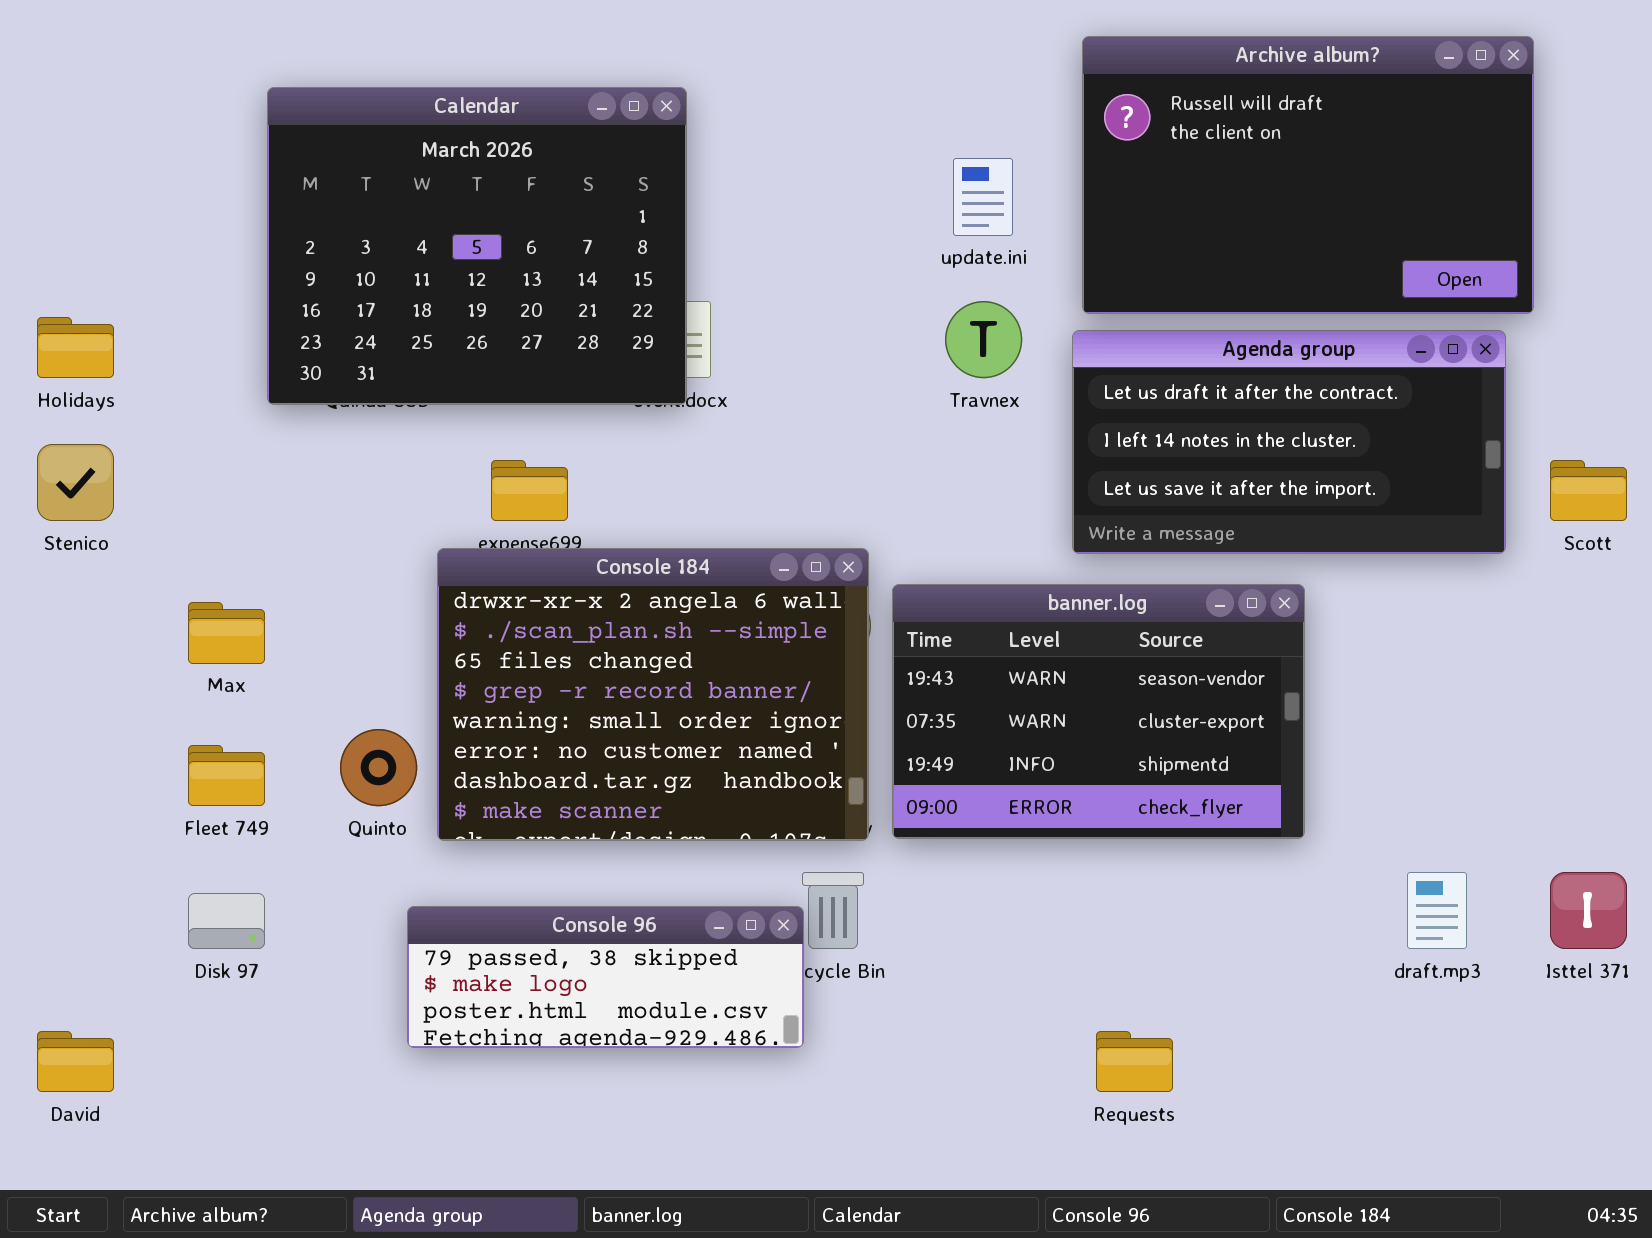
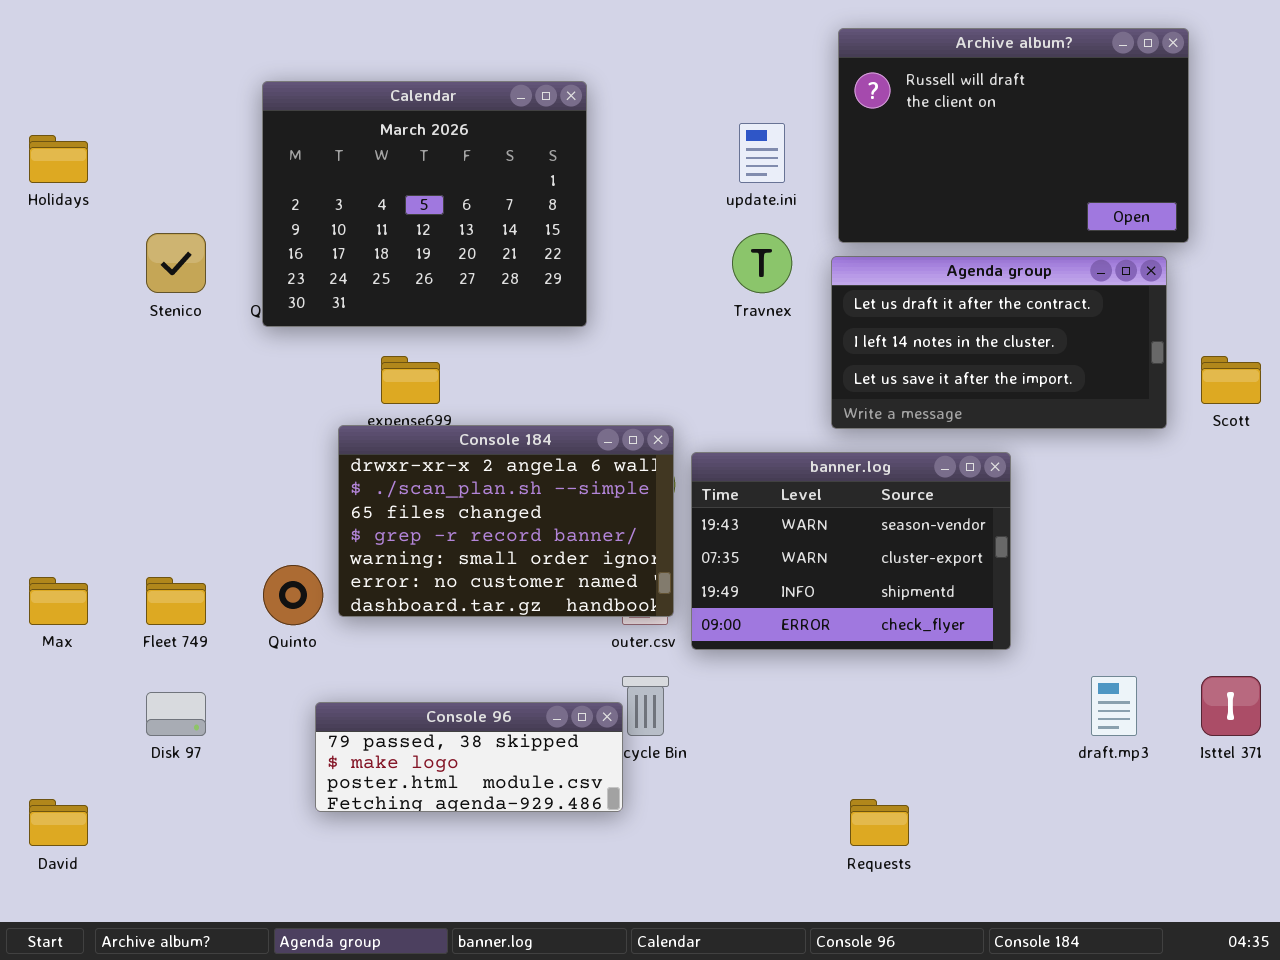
Calendar: [267,87,687,405] -> [262,81,587,327], moved
Holidays: [37,317,114,378] -> [29,135,88,183], moved
Stenico: [37,444,114,521] -> [146,233,206,293], moved
Console 184: [437,548,869,841] -> [338,425,674,617], resized
Max: [188,602,265,664] -> [29,577,88,625], moved

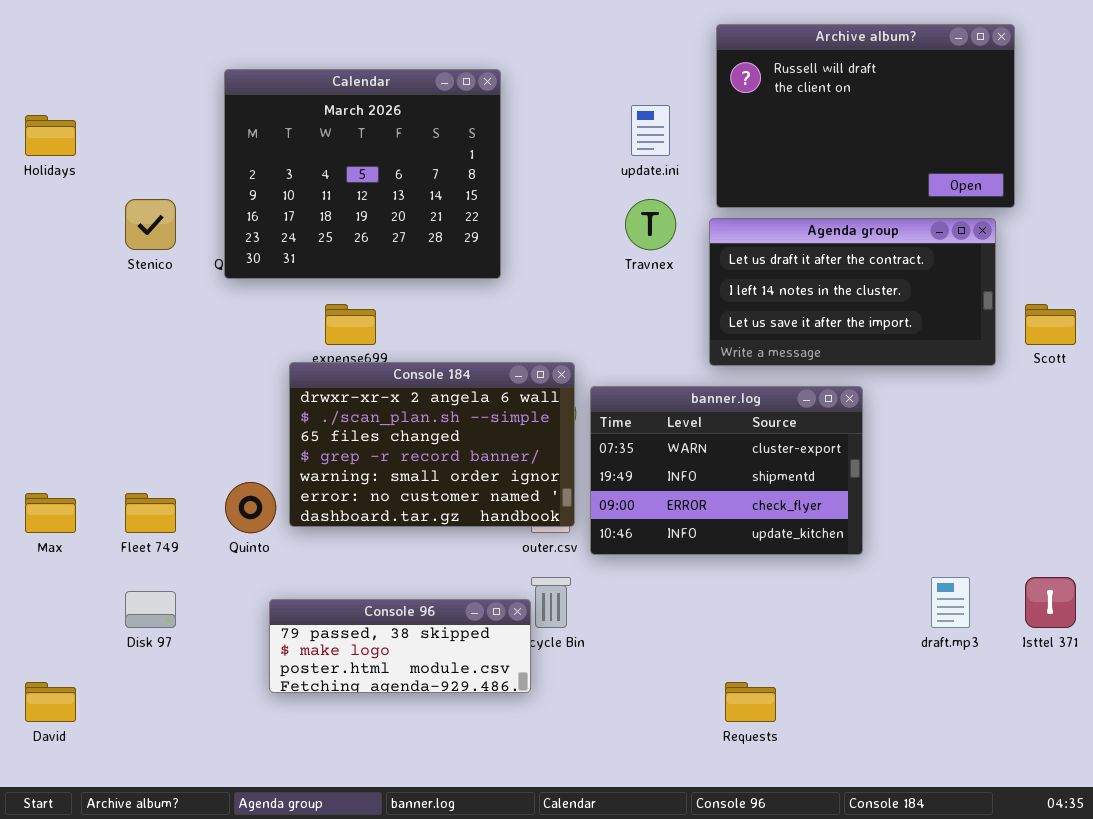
banner.log: [691,452,1011,650] -> [590,386,863,555], scrolled down 1 row

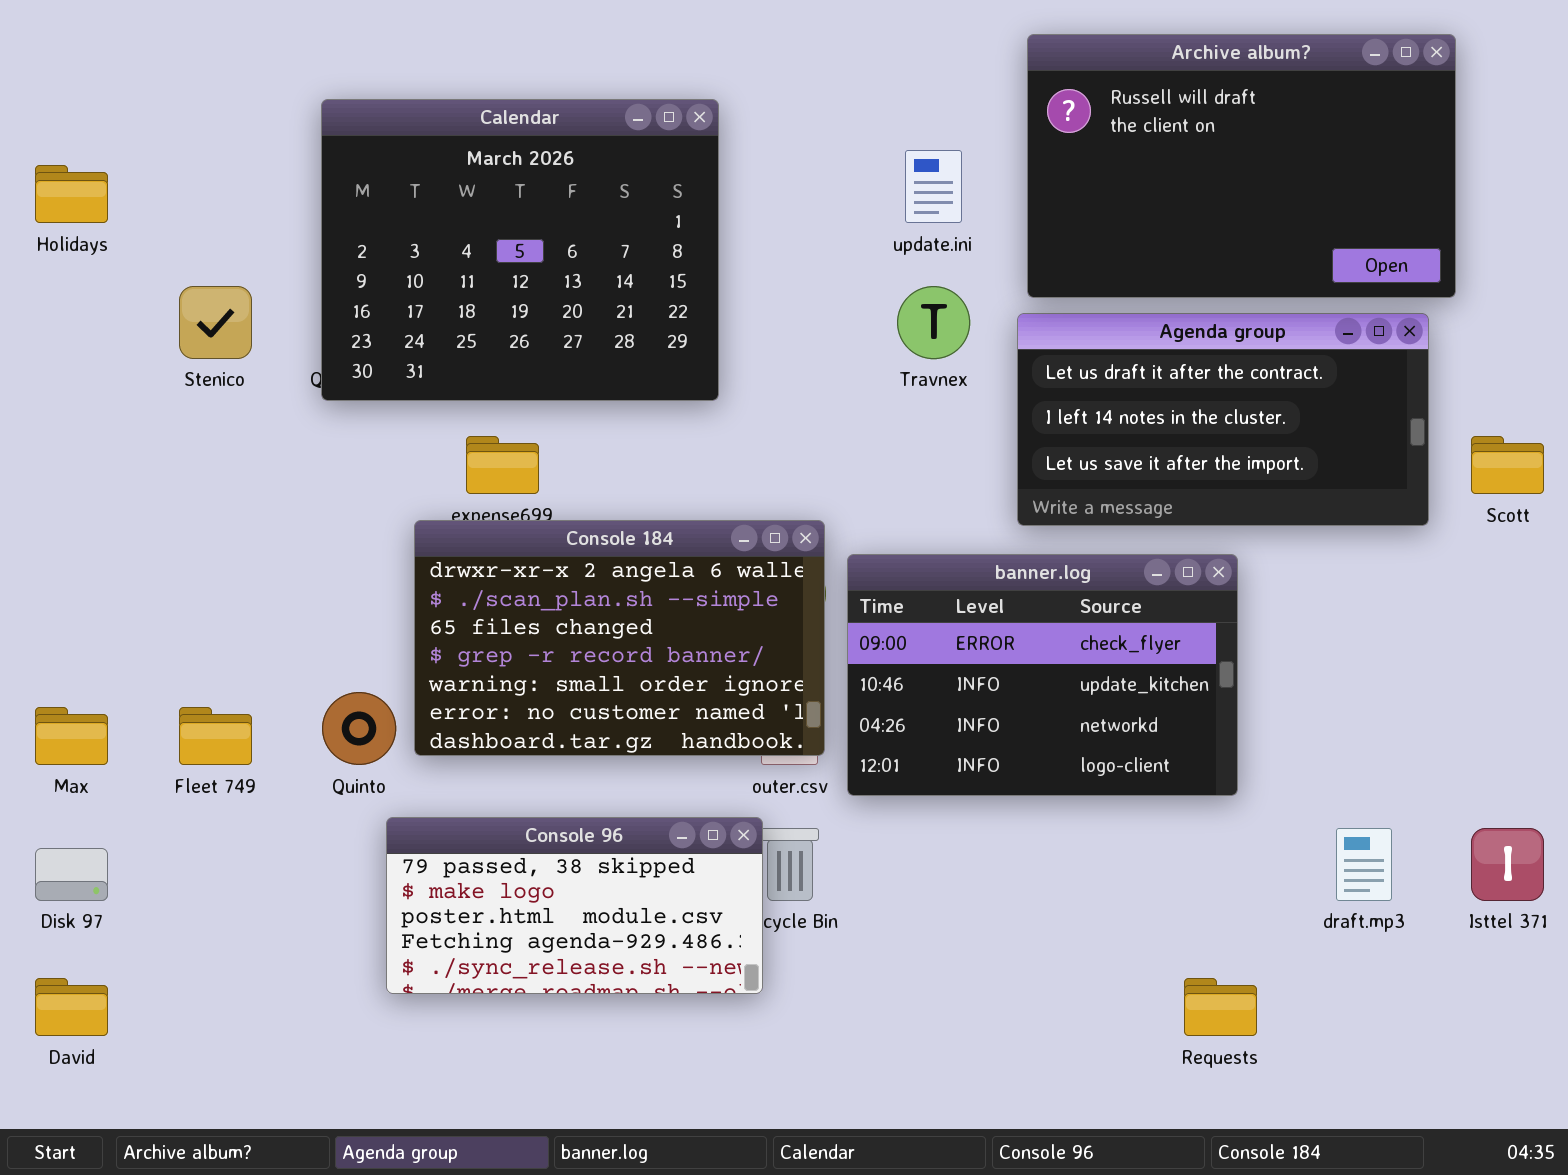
banner.log: [590,386,863,555] -> [847,554,1238,796], scrolled down 2 rows
Disk 97: [125,591,176,628] -> [35,848,108,901], moved
Console 96: [269,599,531,693] -> [386,817,763,994], resized
Requests: [725,682,776,722] -> [1184,978,1257,1036], moved

